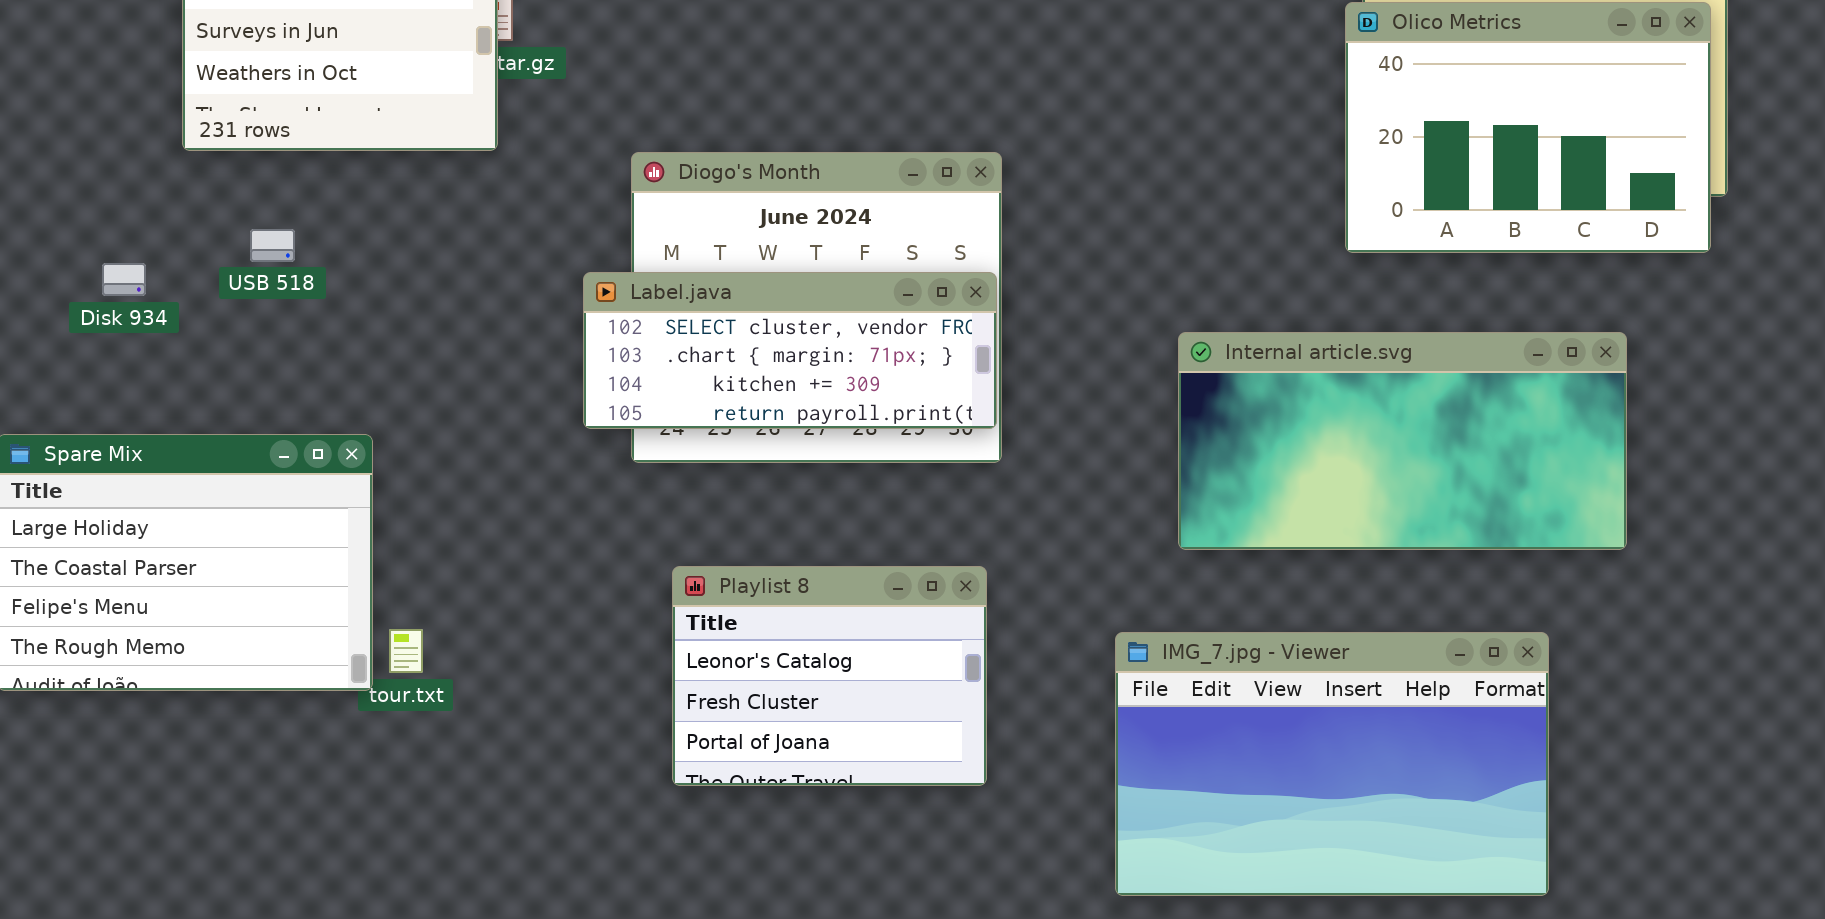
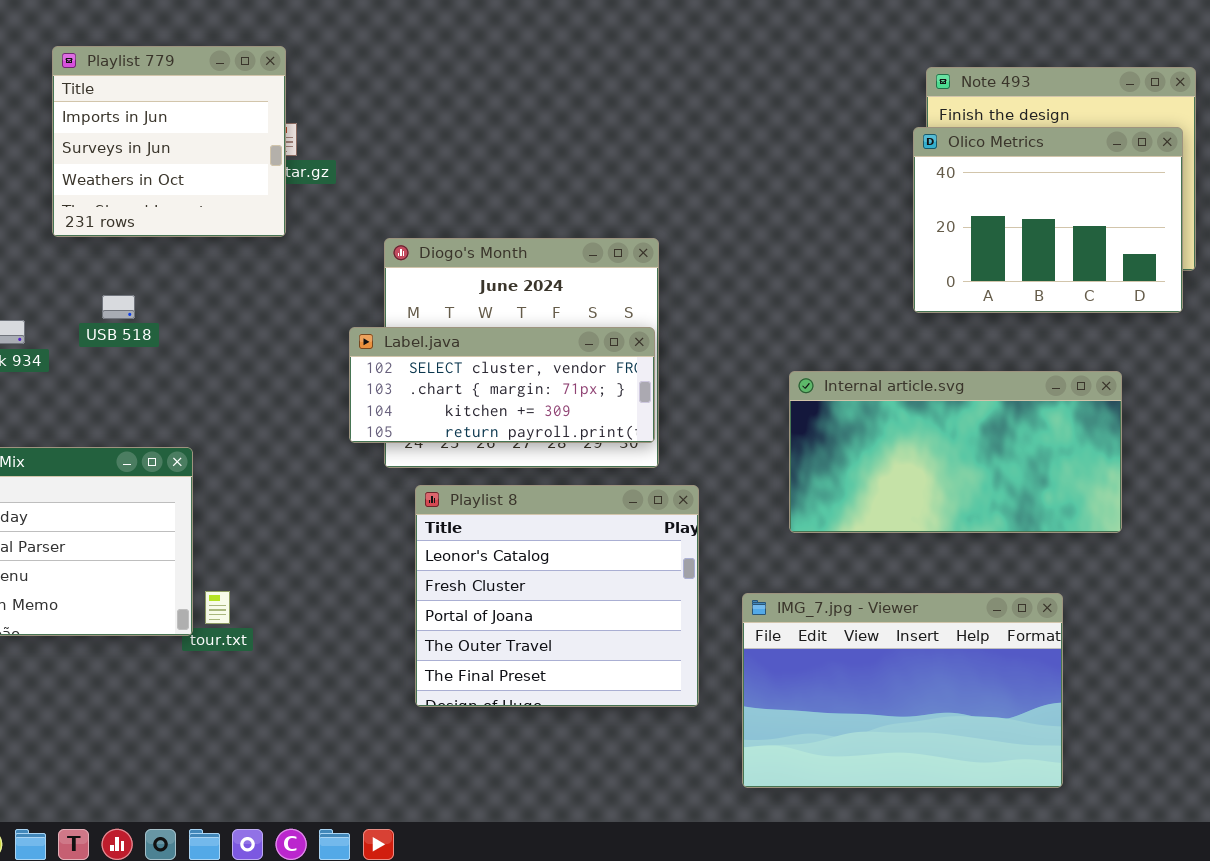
Playlist 8: [672,566,987,786] -> [415,485,699,707], resized

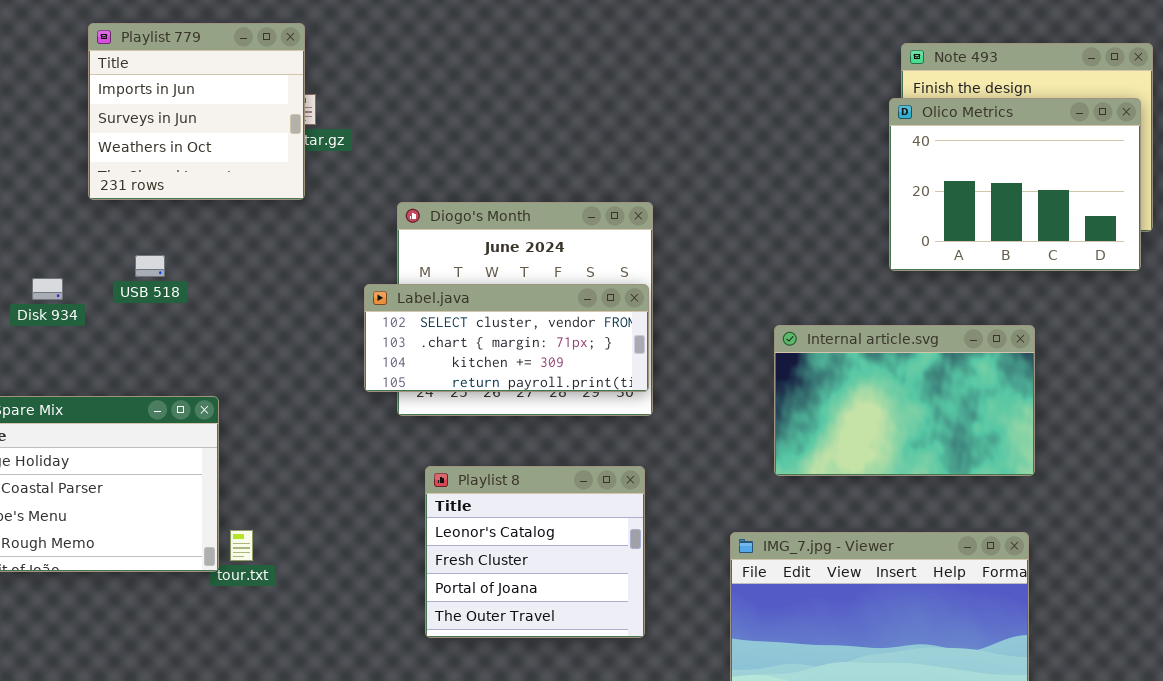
Internal article.svg: [789,371,1122,533] -> [774,325,1035,476], resized
Playlist 8: [415,485,699,707] -> [425,466,645,638], resized

